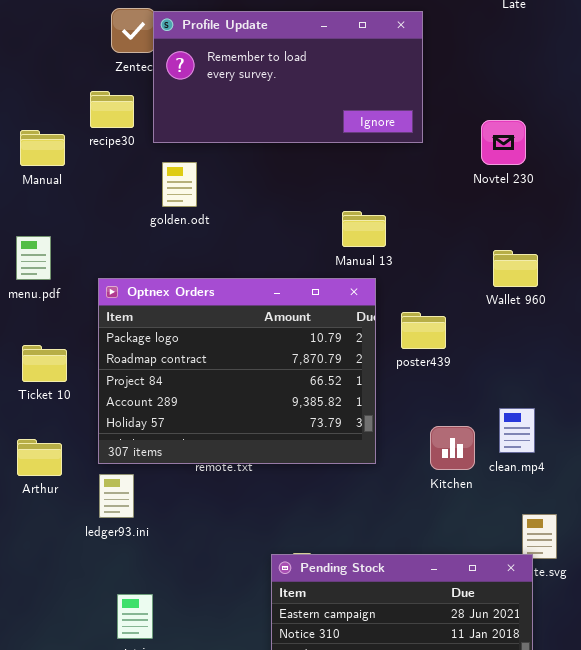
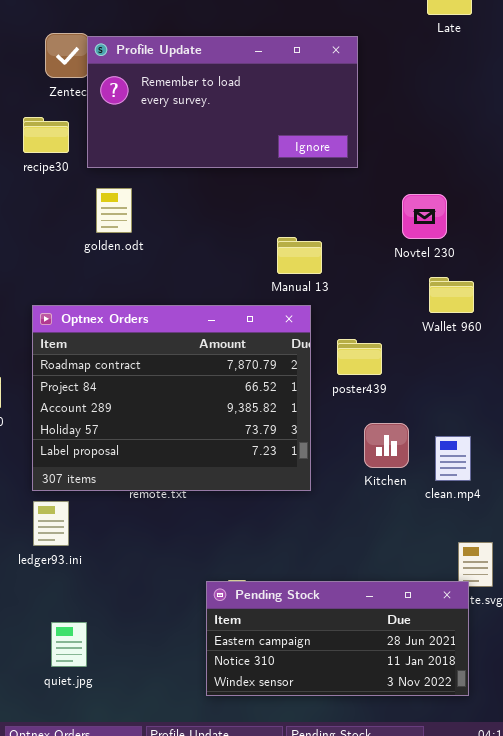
Novtel 230: [481,120,526,165] -> [402,194,447,239], moved
Optnex Orders: [98,278,376,464] -> [32,305,311,491], scrolled down 1 row
Kitchen: [430,426,475,470] -> [364,423,409,468], moved

